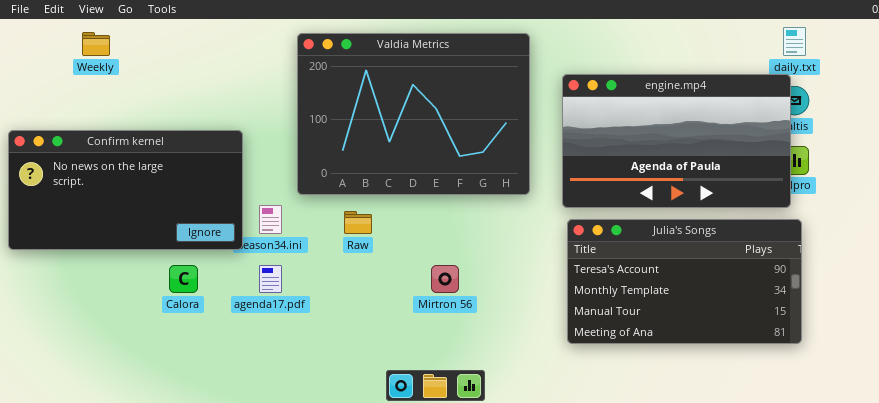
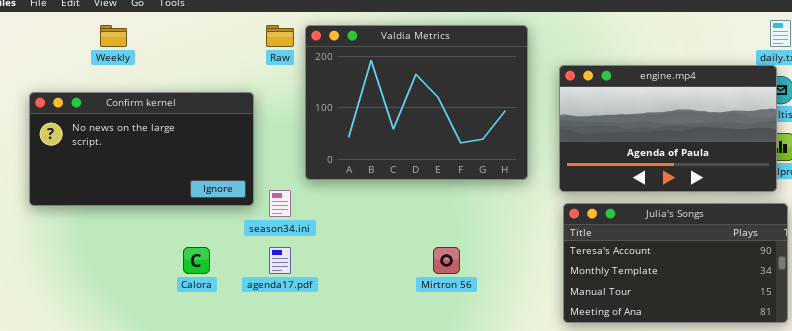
Confirm kernel: [8,130,243,250] -> [29,92,254,206], moved
Raw: [344,211,372,234] -> [266,25,294,47], moved

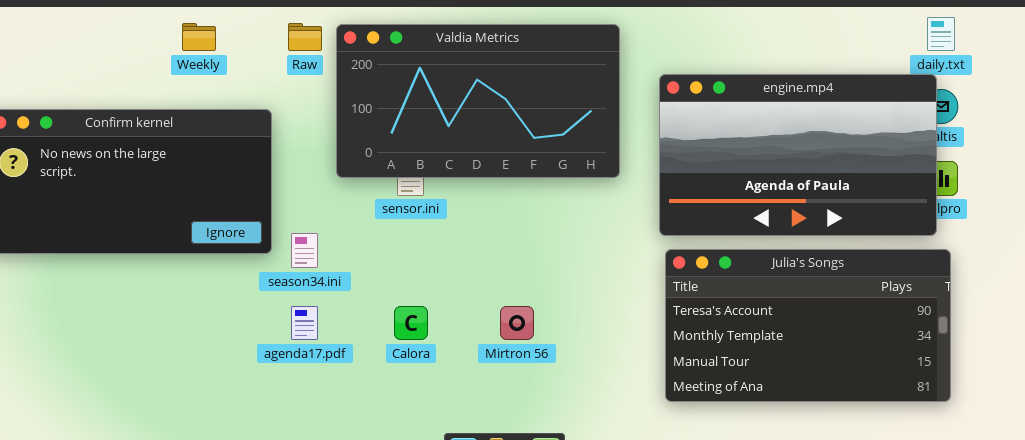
Weekly: [100,25,127,47] -> [182,23,216,51], moved
Valdia Metrics: [305,25,528,180] -> [336,24,620,178], resized
Calora: [183,247,210,274] -> [394,306,428,340], moved

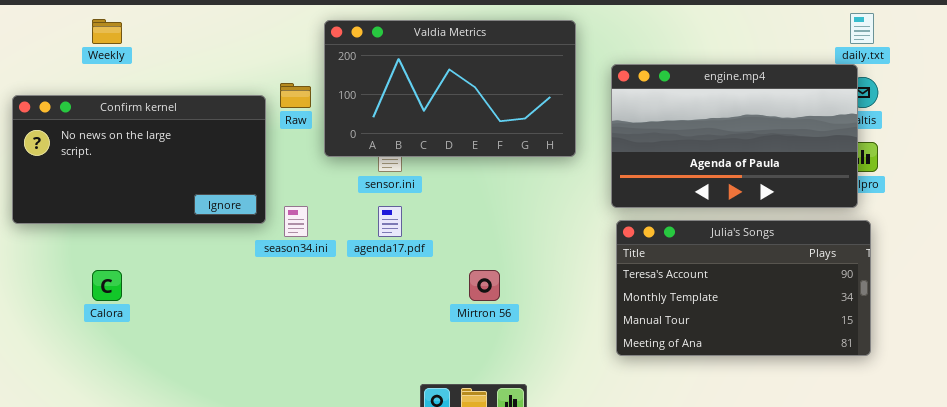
Weekly: [182,23,216,51] -> [92,19,122,44], moved
Raw: [288,23,322,51] -> [280,83,311,108], moved
agenda17.pdf: [291,306,318,340] -> [378,206,402,237], moved
Calora: [394,306,428,340] -> [92,270,122,301], moved

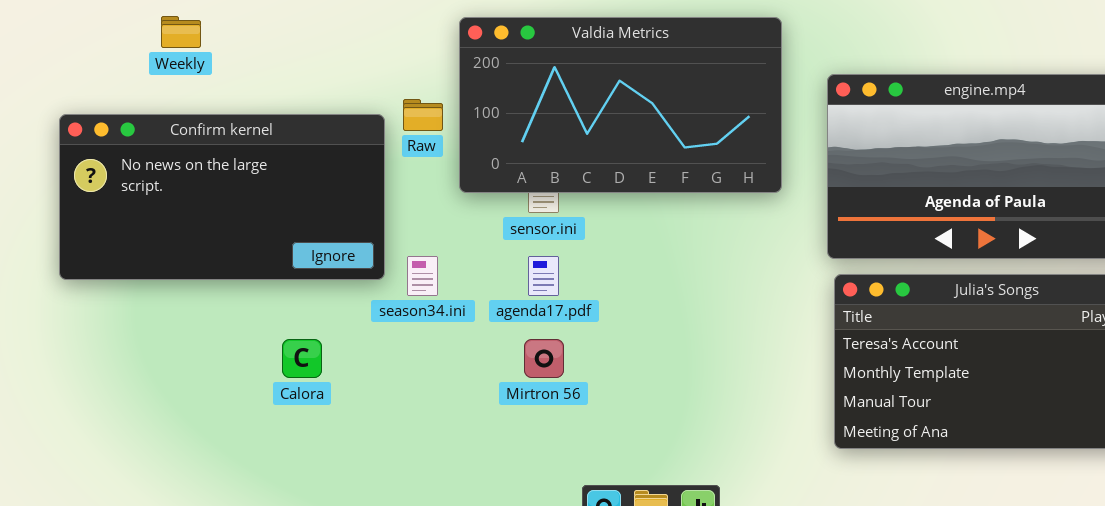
Calora: [92,270,122,301] -> [282,339,322,378], moved
Mirtron 56: [469,270,500,301] -> [524,339,564,378], moved

